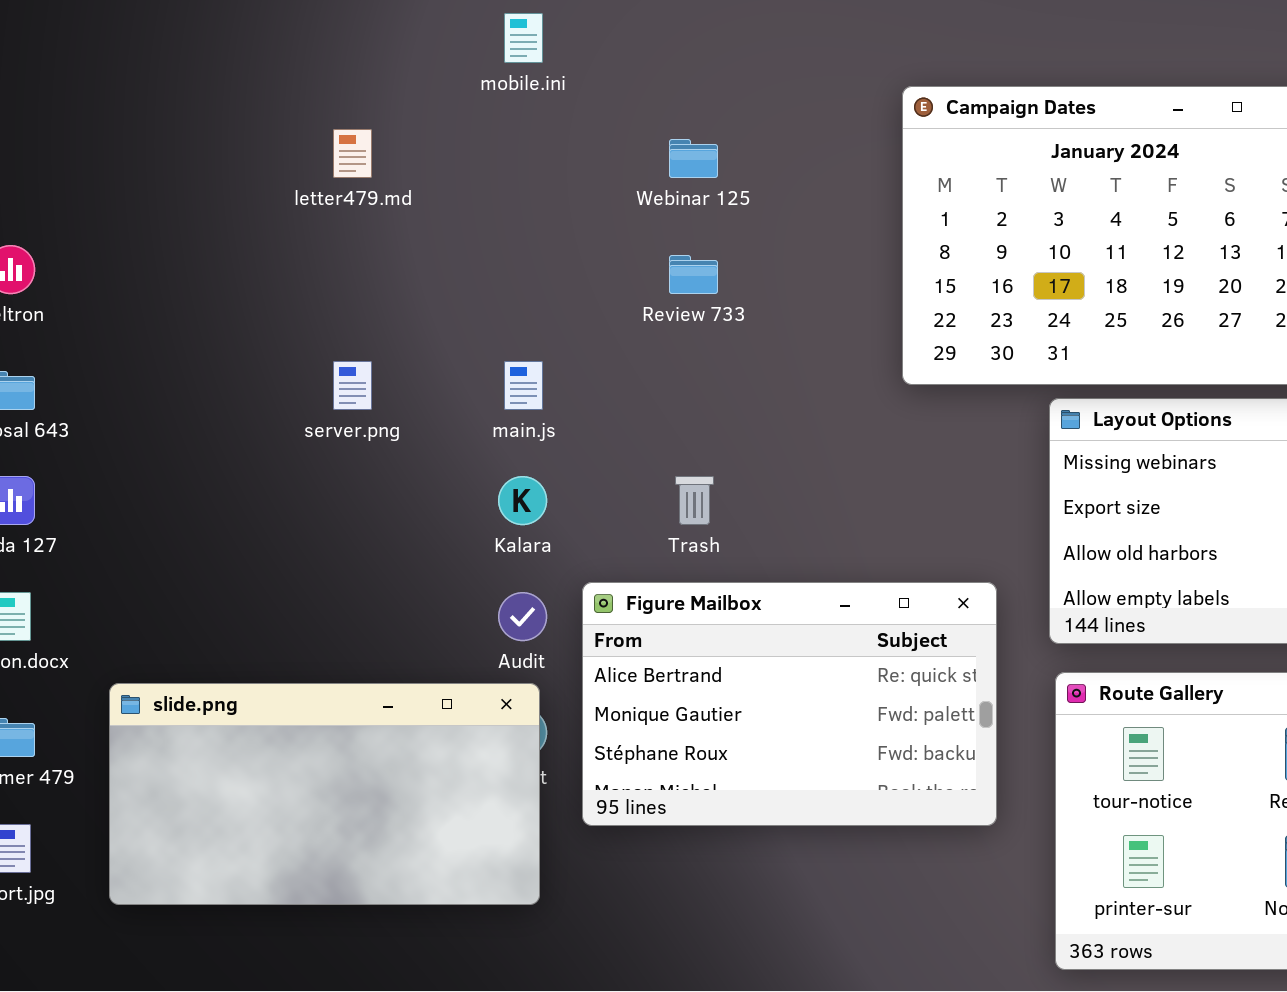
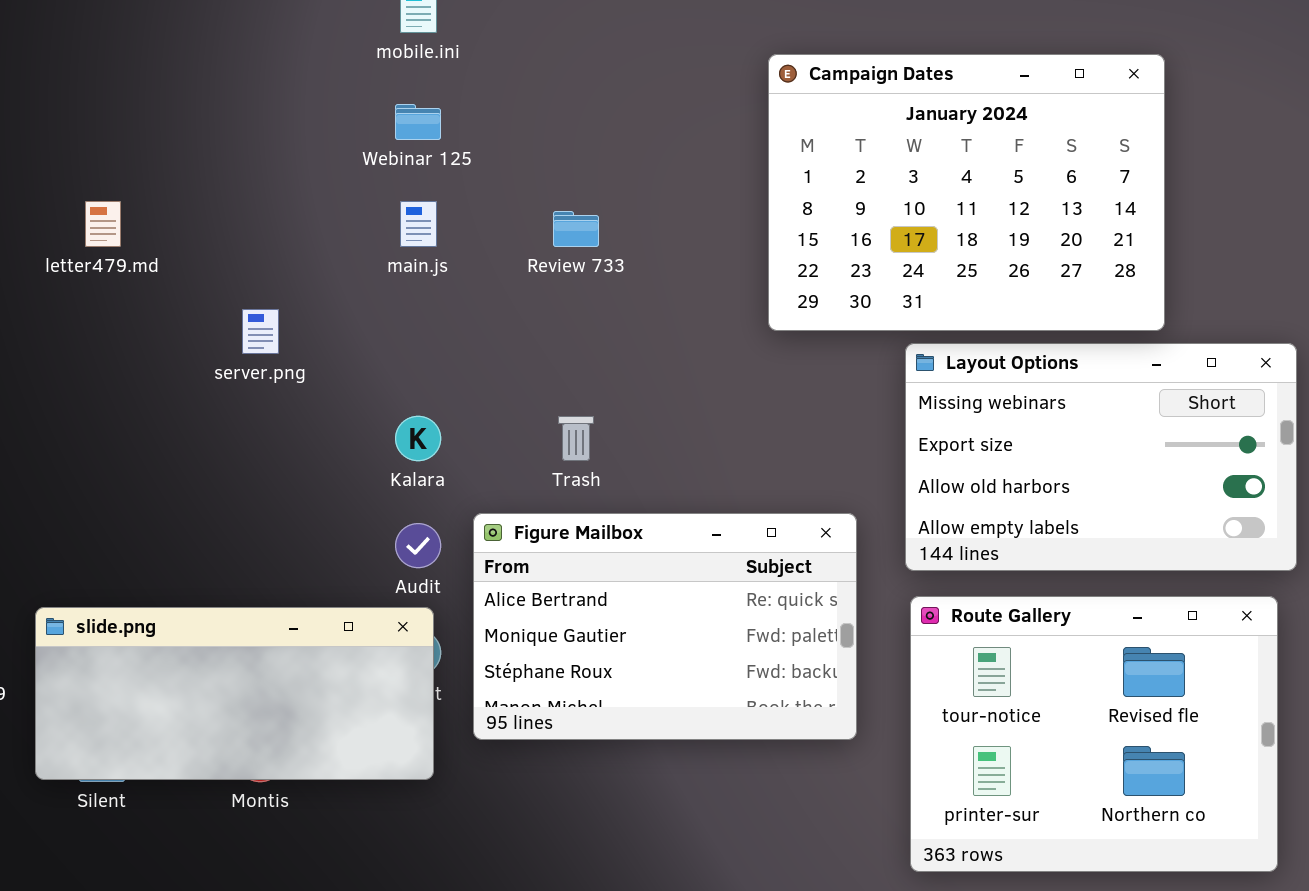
letter479.md: [333,129,372,178] -> [85,201,121,247], moved
Webinar 125: [669,139,718,178] -> [395,104,441,140], moved
main.js: [504,361,543,410] -> [400,201,437,247], moved
slide.png: [109,683,540,905] -> [35,607,434,780], resized

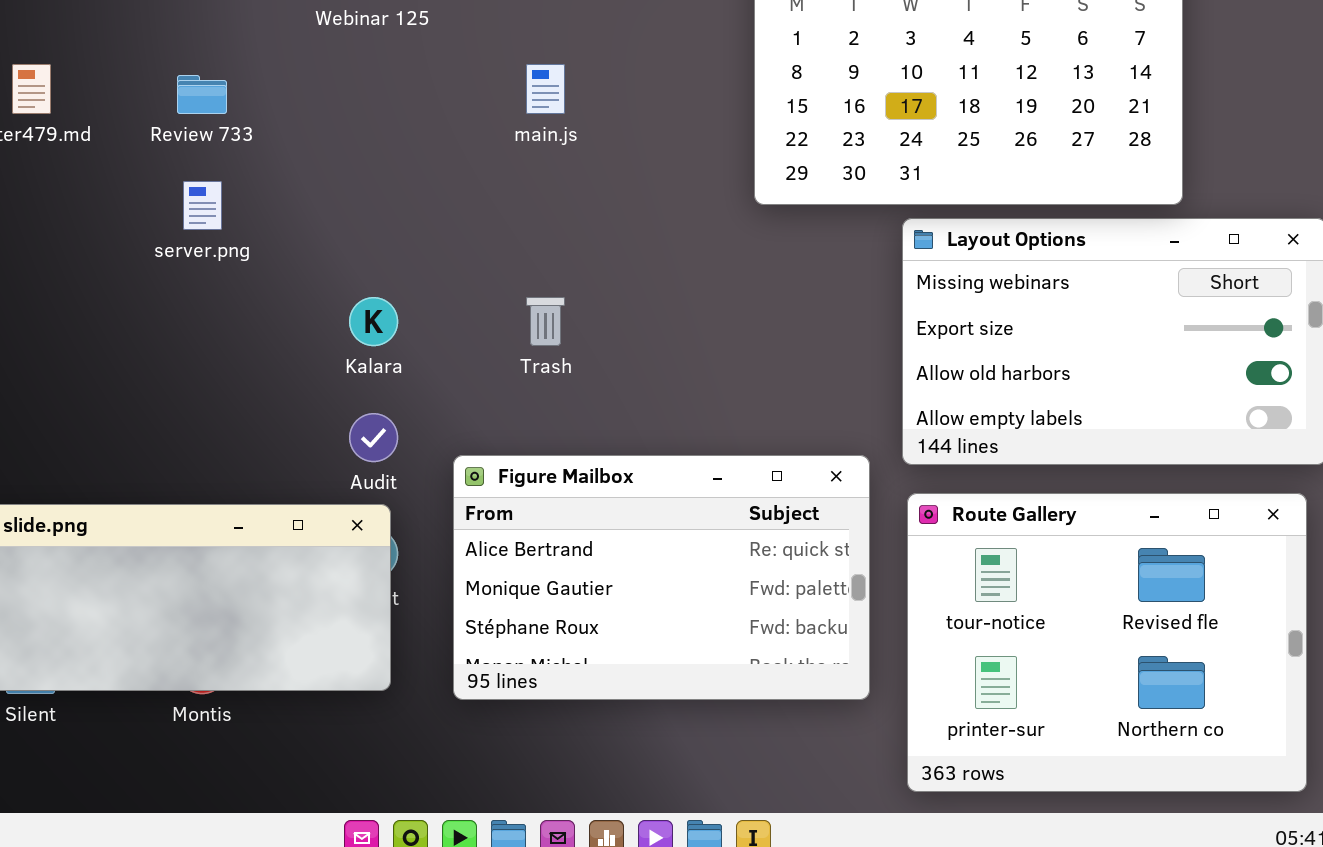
main.js: [400,201,437,247] -> [526,64,565,114], moved
Review 733: [553,211,599,247] -> [177,75,227,114], moved
Figure Mailbox: [473,513,857,740] -> [453,455,870,700], moved

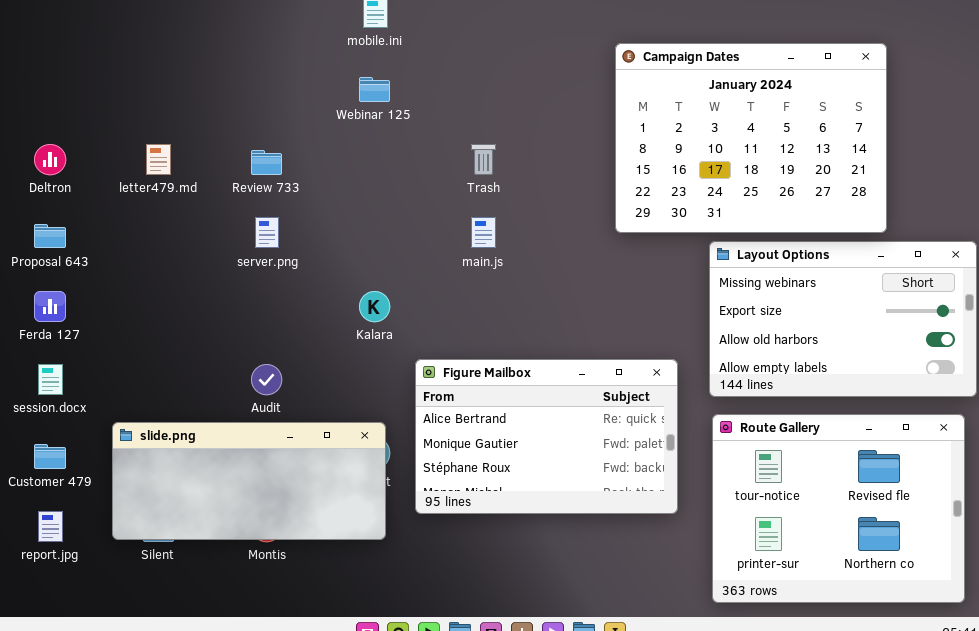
main.js: [526,64,565,114] -> [471,217,496,248], moved
Trash: [526,297,565,346] -> [471,144,496,175], moved
Audit: [349,413,398,462] -> [251,364,282,395], moved
Figure Mailbox: [453,455,870,700] -> [415,359,678,514], moved

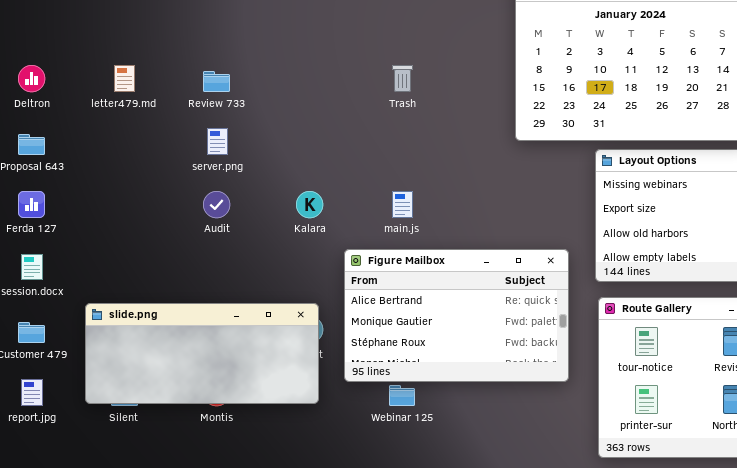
Webinar 125: [359,77,390,102] -> [389,385,415,406], moved
main.js: [471,217,496,248] -> [392,191,413,218], moved
Audit: [251,364,282,395] -> [203,191,230,218], moved

